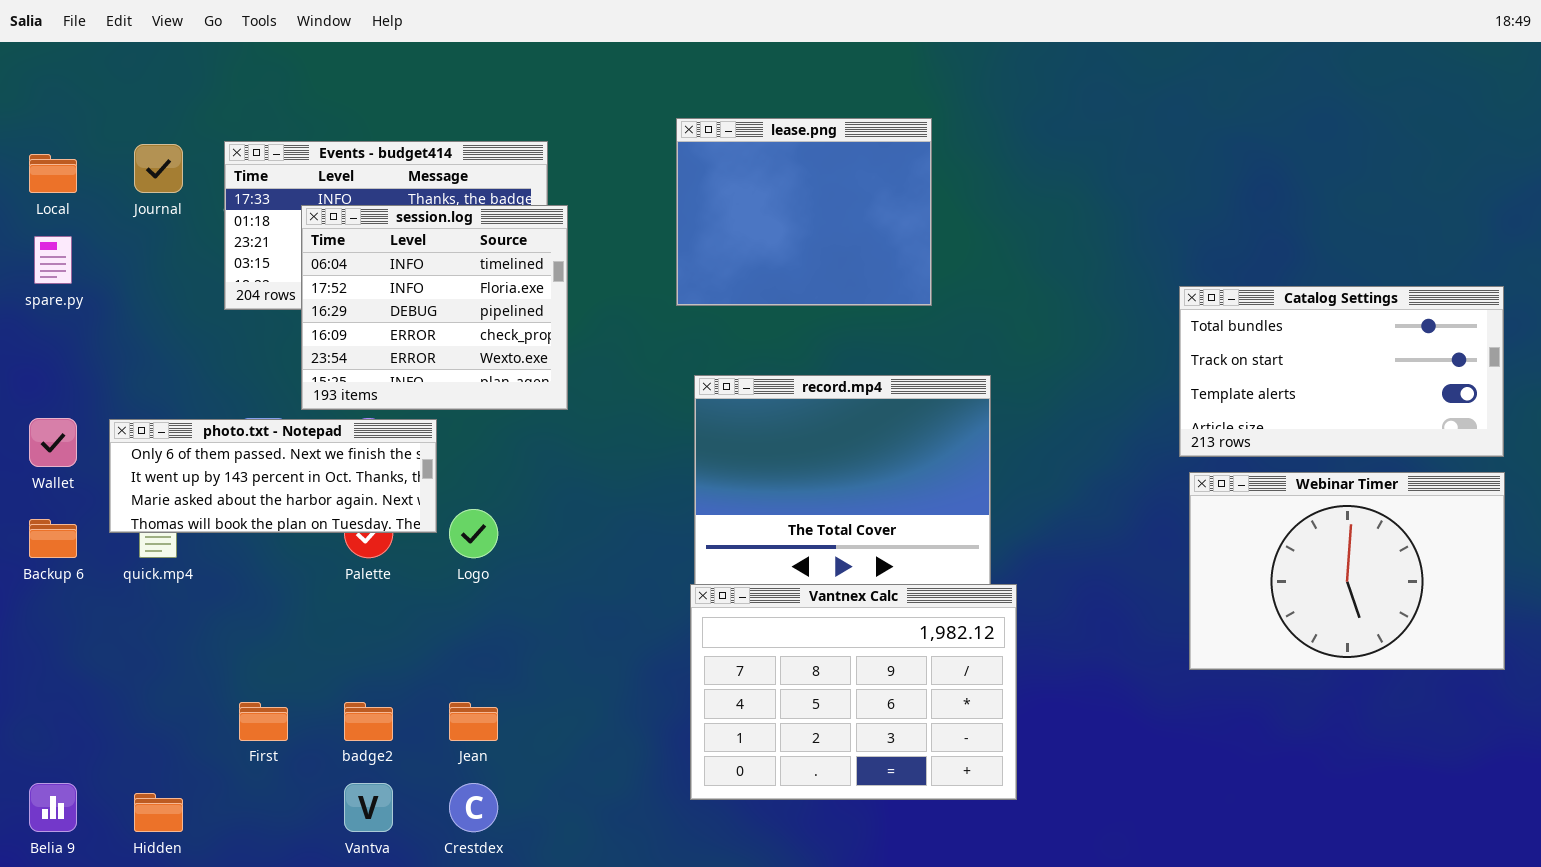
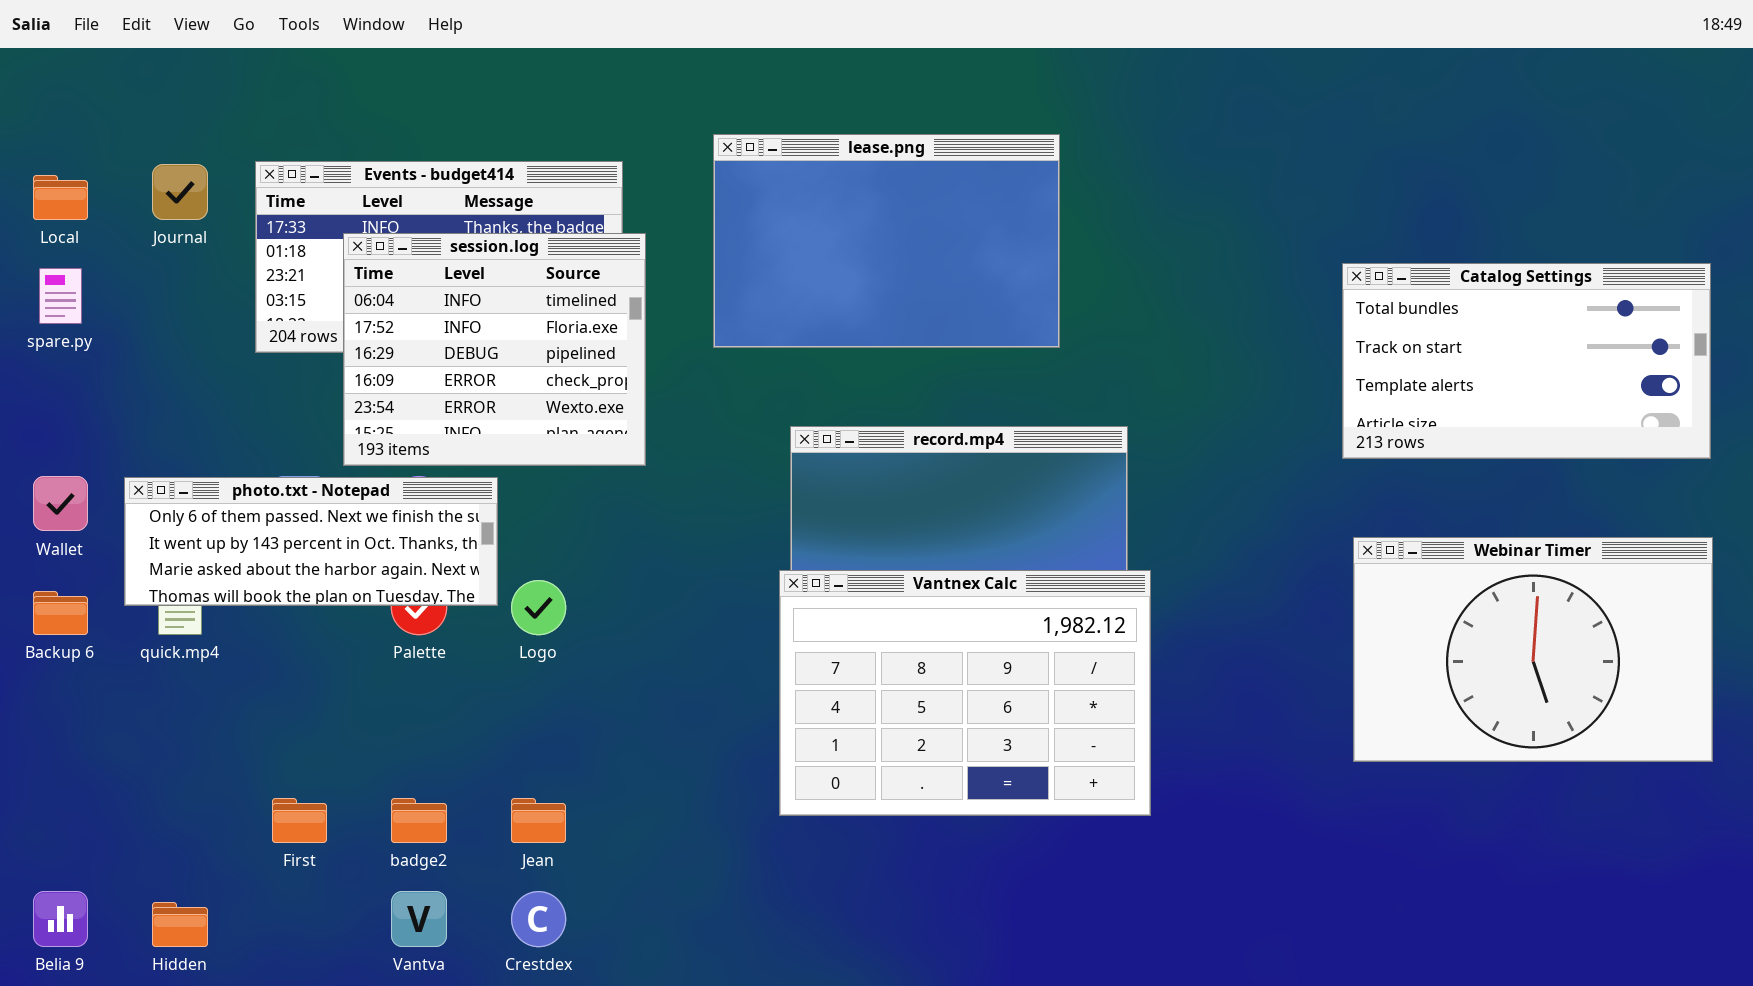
lease.png: [676,118,932,306] -> [713,134,1060,348], resized
Catalog Settings: [1179,286,1504,457] -> [1342,263,1711,459], moved
Vantnex Calc: [690,584,1017,800] -> [779,570,1151,816], moved

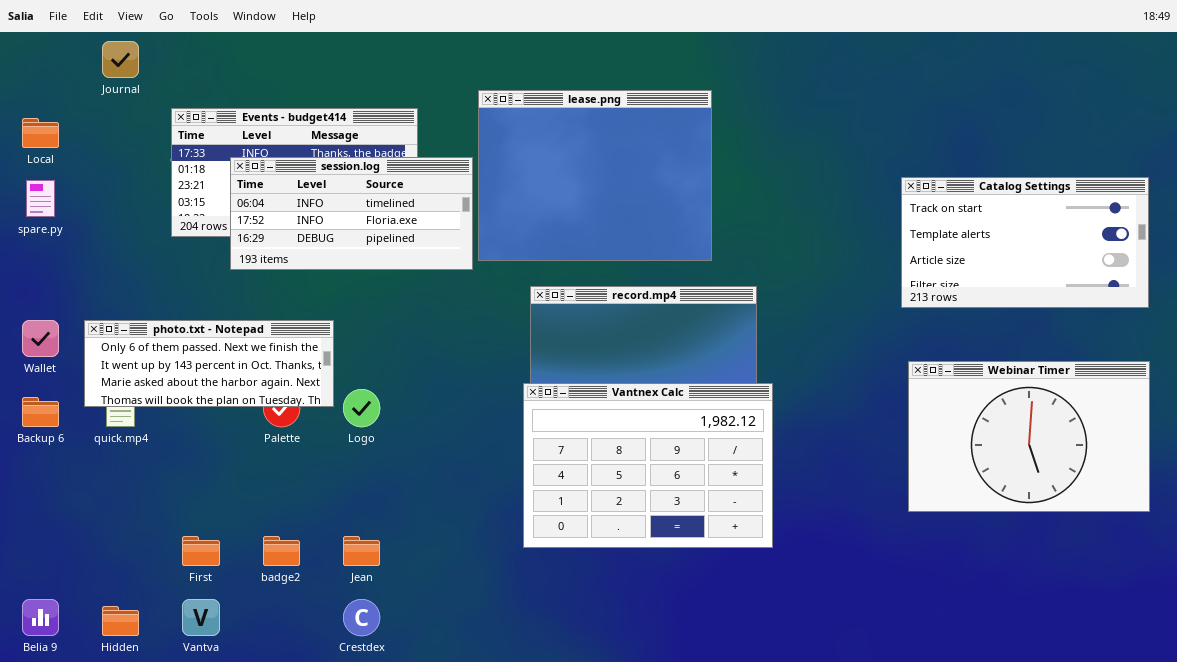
lease.png: [713,134,1060,348] -> [478,90,712,261], resized
Journal: [152,164,208,220] -> [102,41,139,78], moved
session.log: [343,233,646,466] -> [230,157,473,270], resized
Catalog Settings: [1342,263,1711,459] -> [901,177,1149,308], scrolled down 1 row
Vantva: [391,891,447,947] -> [182,599,220,636], moved

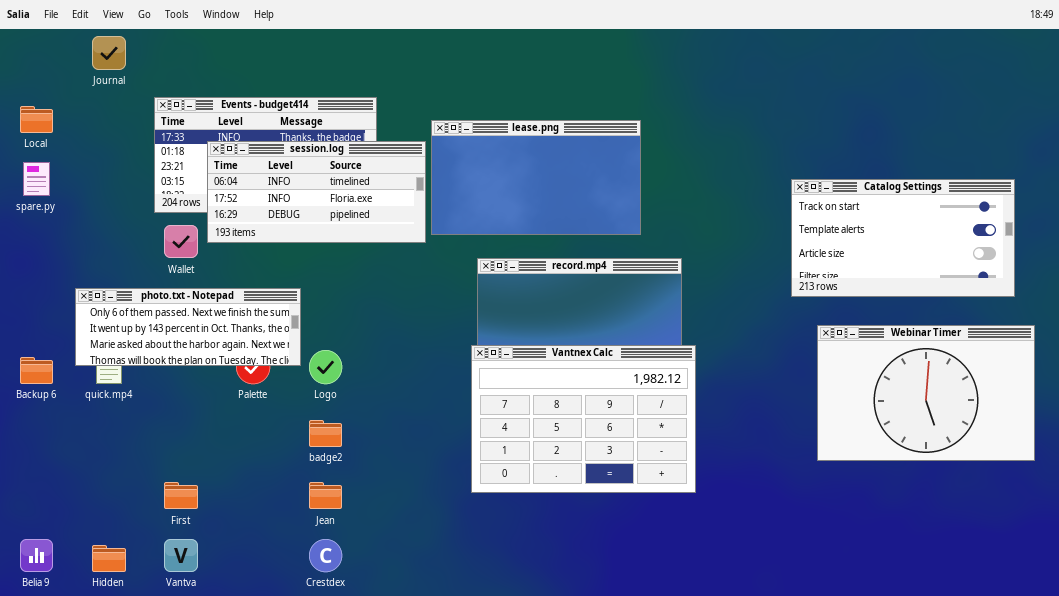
lease.png: [478,90,712,261] -> [431,120,641,235], resized
Catalog Settings: [901,177,1149,308] -> [791,179,1015,297], moved
Wallet: [22,320,59,357] -> [164,225,198,258], moved
badge2: [263,536,300,566] -> [309,420,342,447], moved

